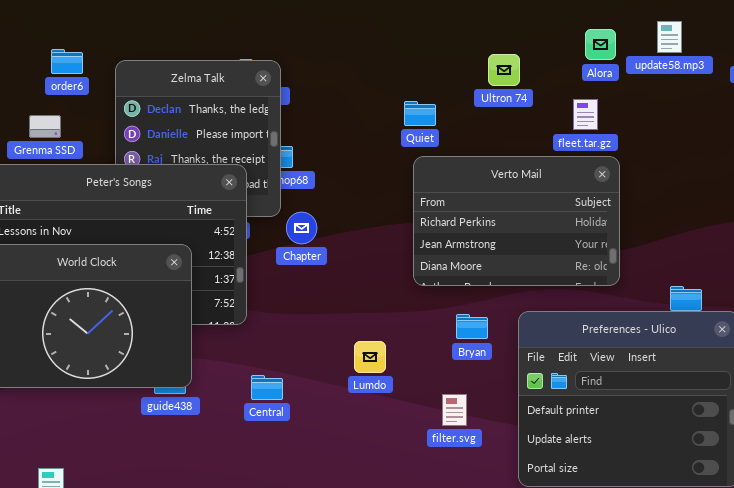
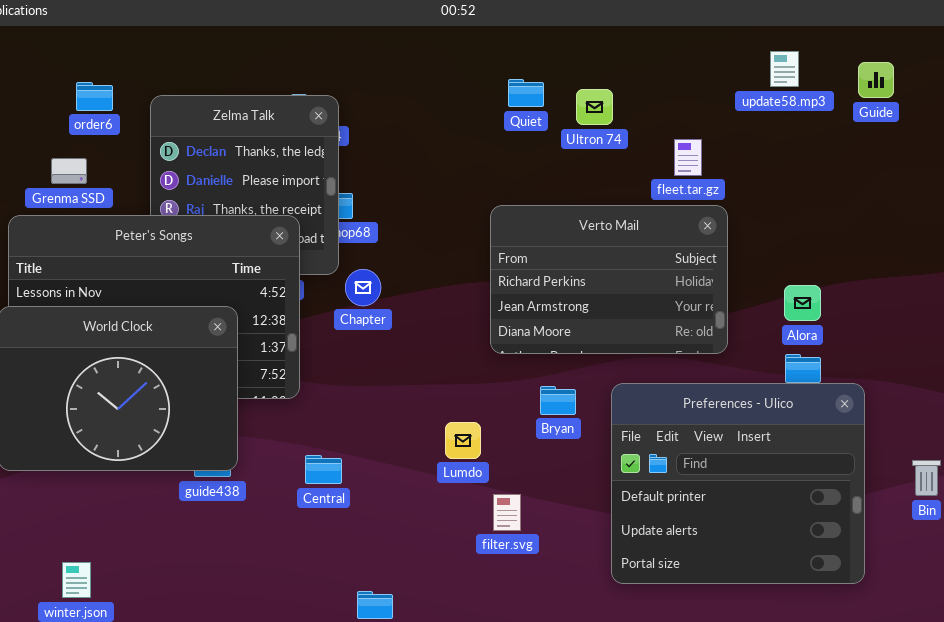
Alora: [585,29,616,60] -> [784,285,821,321], moved
Quiet: [404,101,436,126] -> [508,79,544,107], moved
Lumdo: [354,341,386,373] -> [445,422,481,459], moved
filter.svg: [442,394,467,426] -> [493,494,521,531], moved

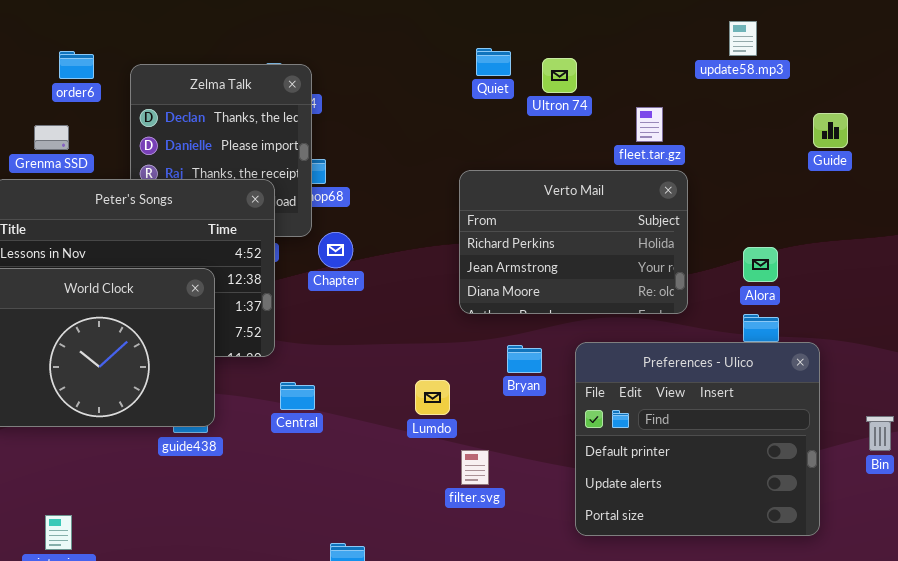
Guide: [858,62,894,98] -> [813,113,848,148], moved
Central: [305,455,342,484] -> [280,382,315,410], moved

